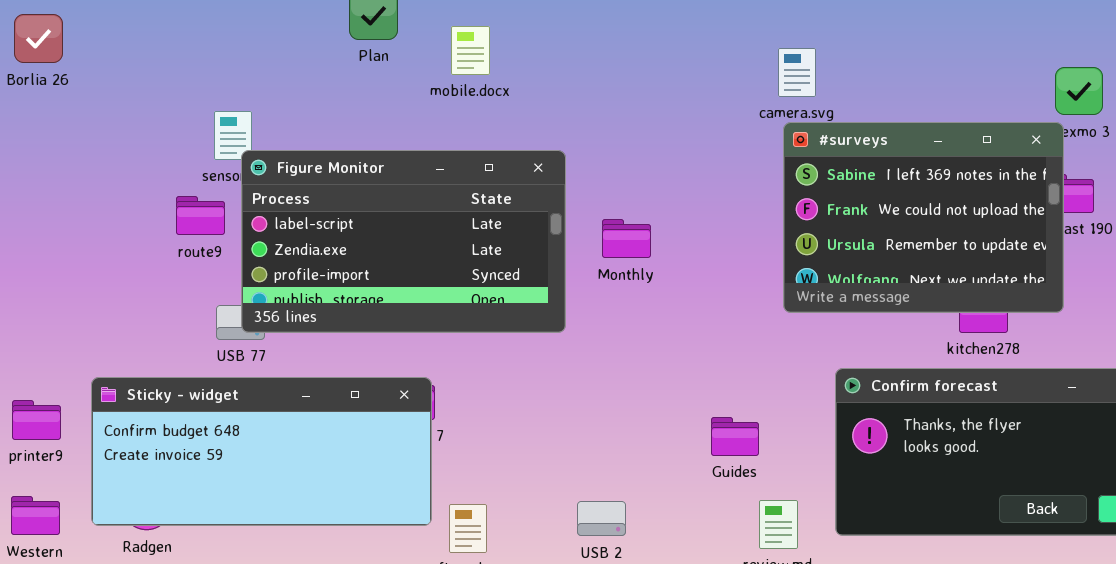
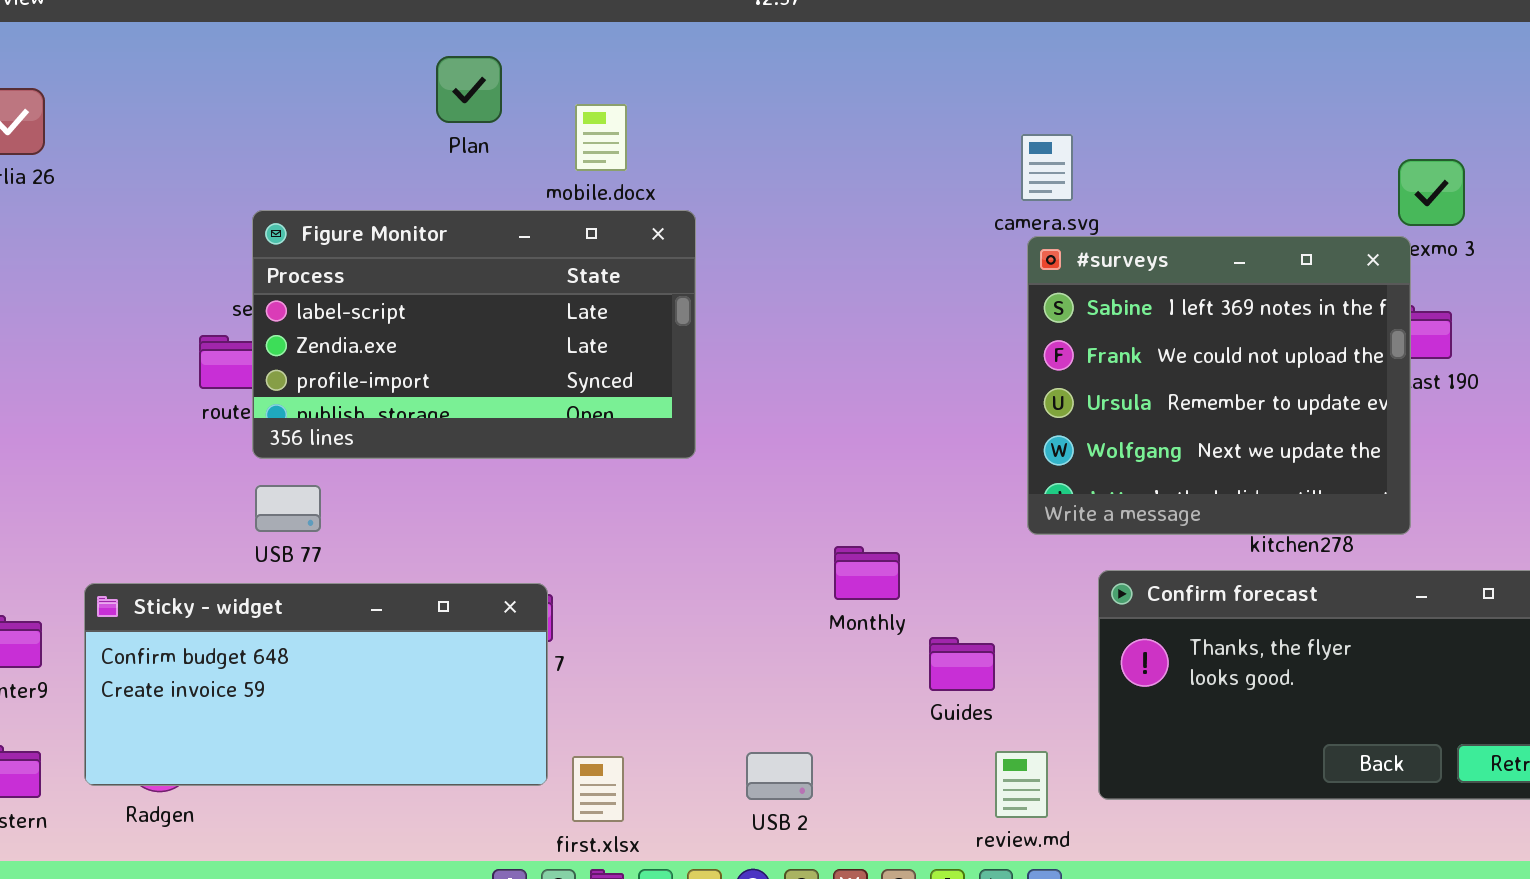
#surveys: [783,122,1064,313] -> [1027,236,1411,535], resized
Figure Monitor: [241,150,566,333] -> [252,210,696,459], moved
Monthly: [602,219,651,258] -> [834,546,900,600], moved

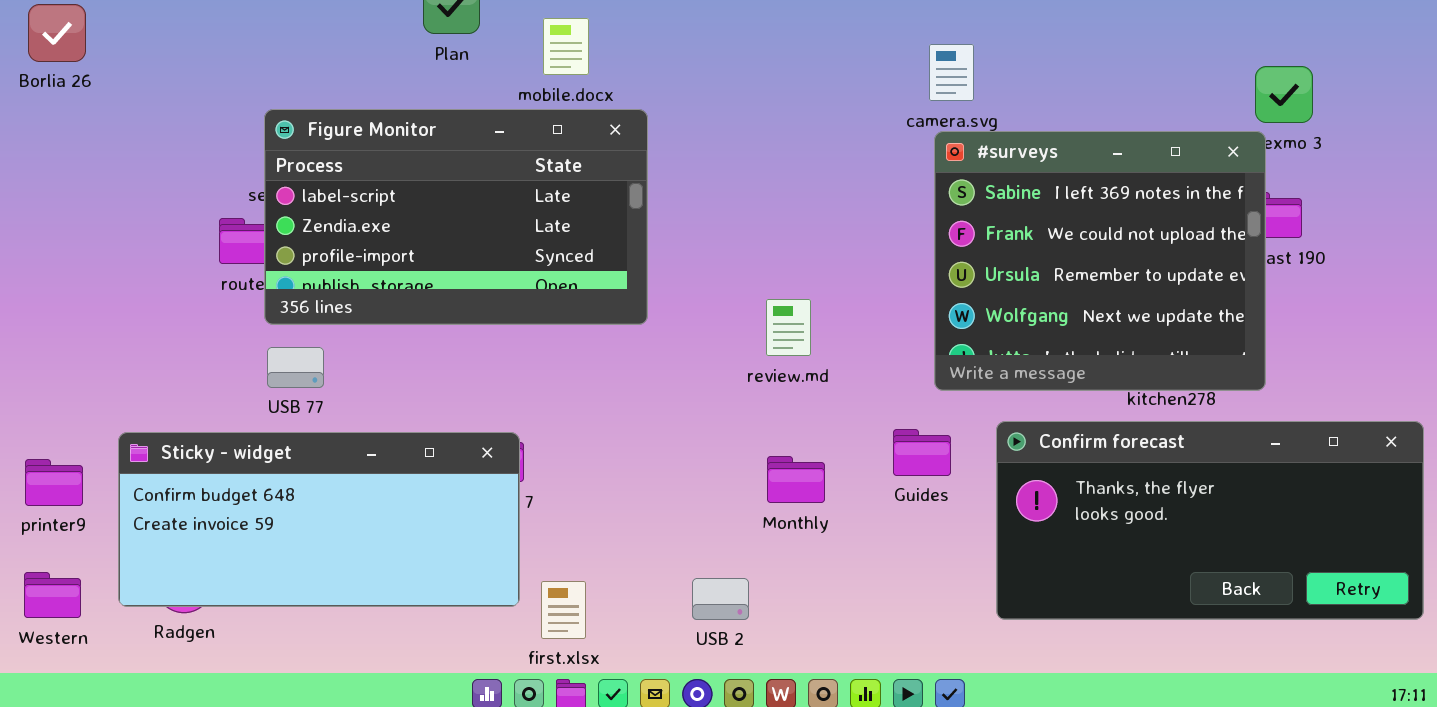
Monthly: [834,546,900,600] -> [767,456,825,503], moved
Guides: [929,637,995,691] -> [893,429,951,476], moved
review.md: [995,751,1048,818] -> [766,299,811,356], moved

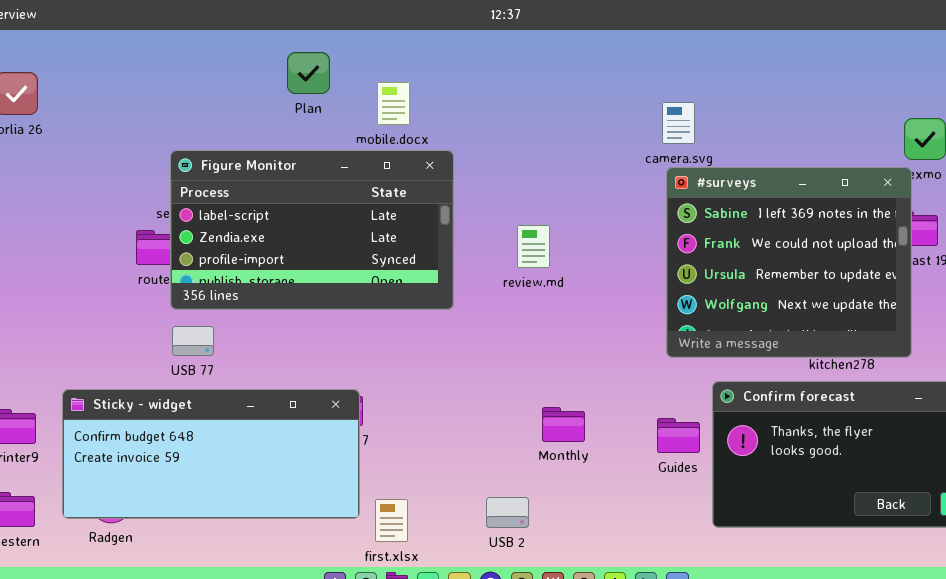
review.md: [766,299,811,356] -> [517,225,550,268], moved
Guides: [893,429,951,476] -> [657,418,700,453], moved

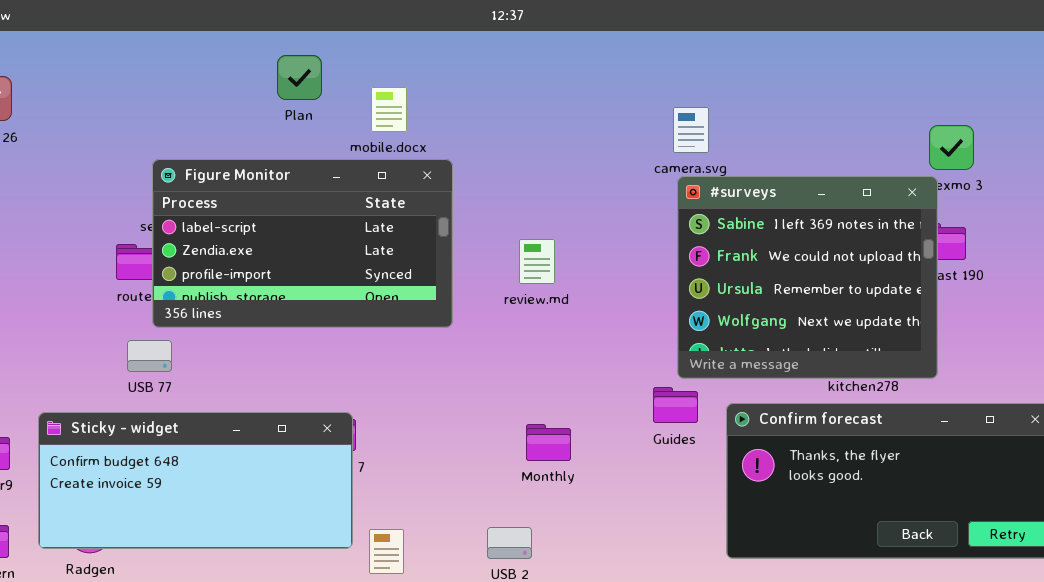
USB 77: [172,326,214,356] -> [127,340,172,372], moved
Monthly: [542,407,585,442] -> [526,424,571,461], moved
Guides: [657,418,700,453] -> [653,387,698,423], moved

